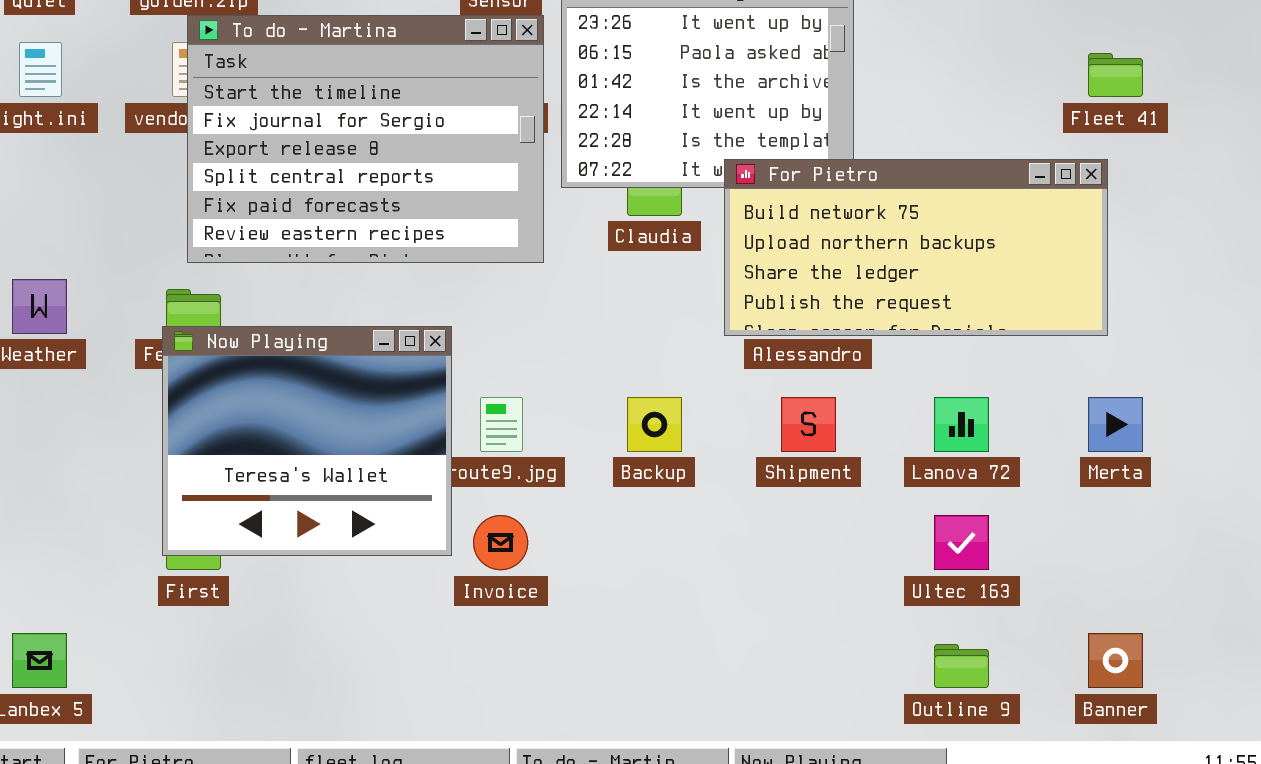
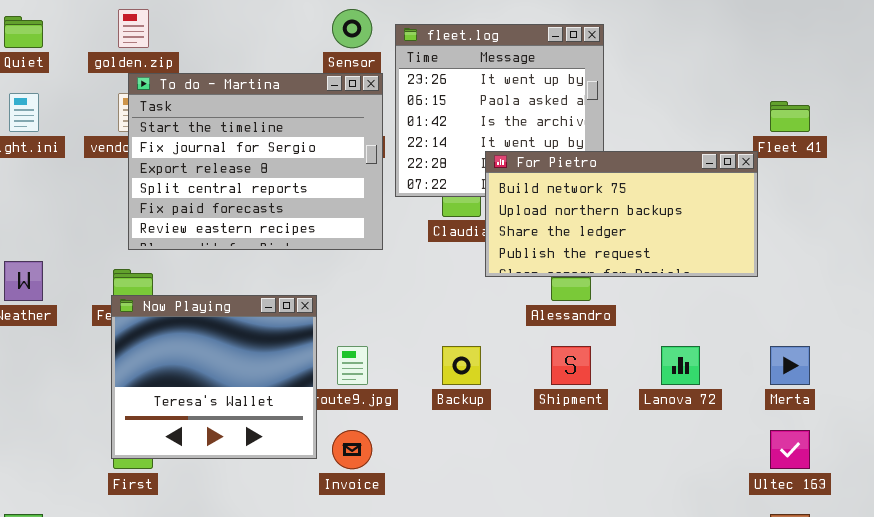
For Pietro: [724,159,1108,336] -> [485,151,758,277], moved
Ultec 163: [934,515,989,570] -> [770,430,810,469], moved

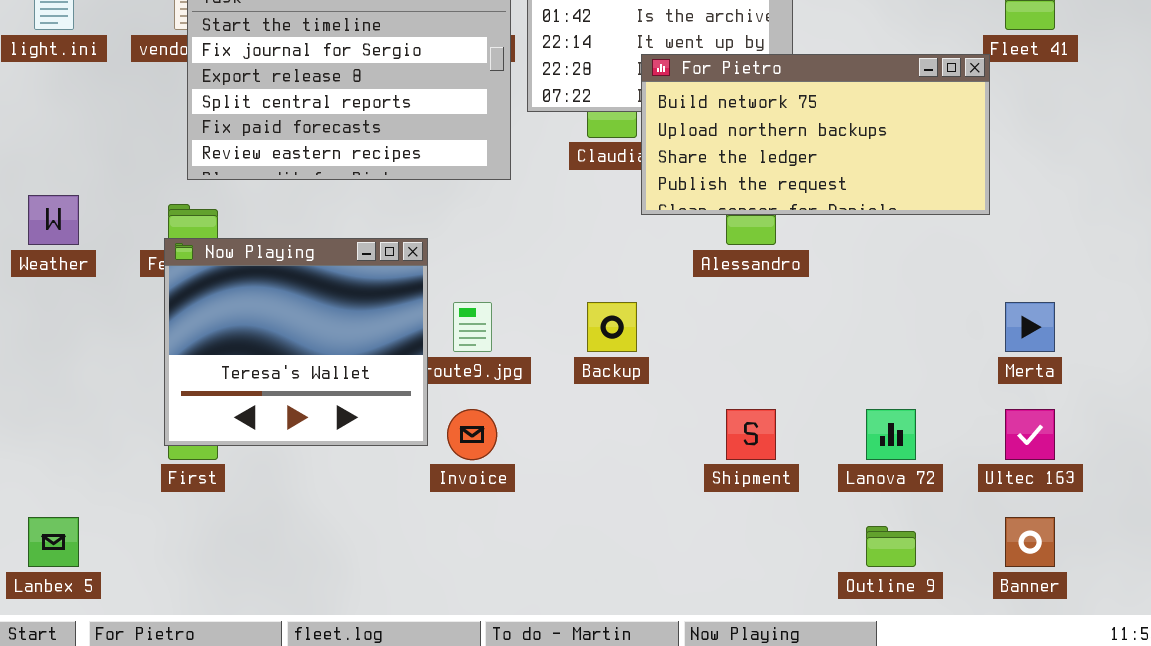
Shipment: [551,346,591,385] -> [726,409,776,460], moved
Lanova 72: [661,346,700,385] -> [866,409,916,460], moved

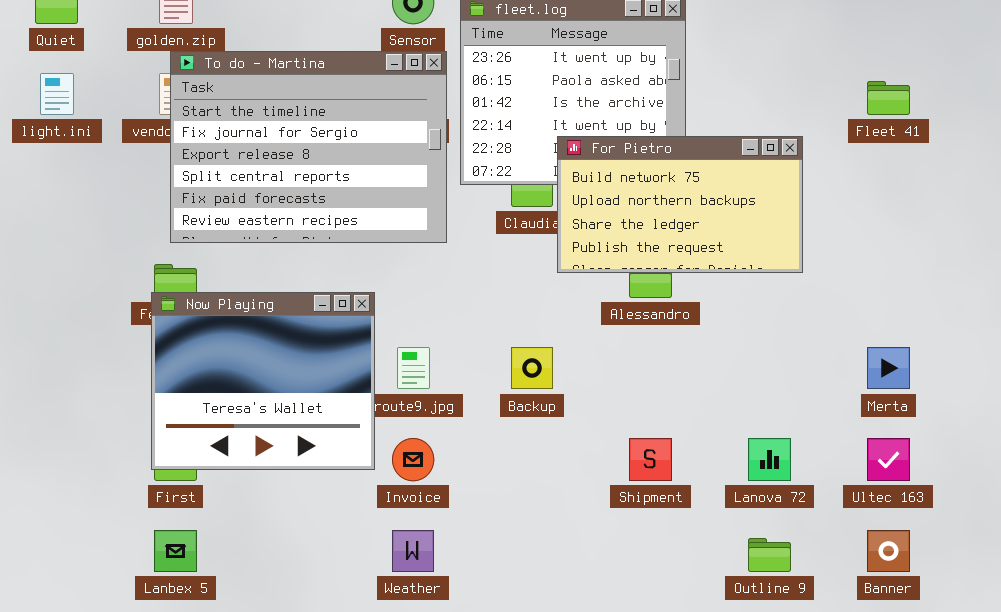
For Pietro: [641,54,990,215] -> [557,136,803,273], resized
Weather: [28,195,79,245] -> [392,530,434,572], moved
Lanbex 5: [28,517,79,567] -> [154,530,197,572], moved

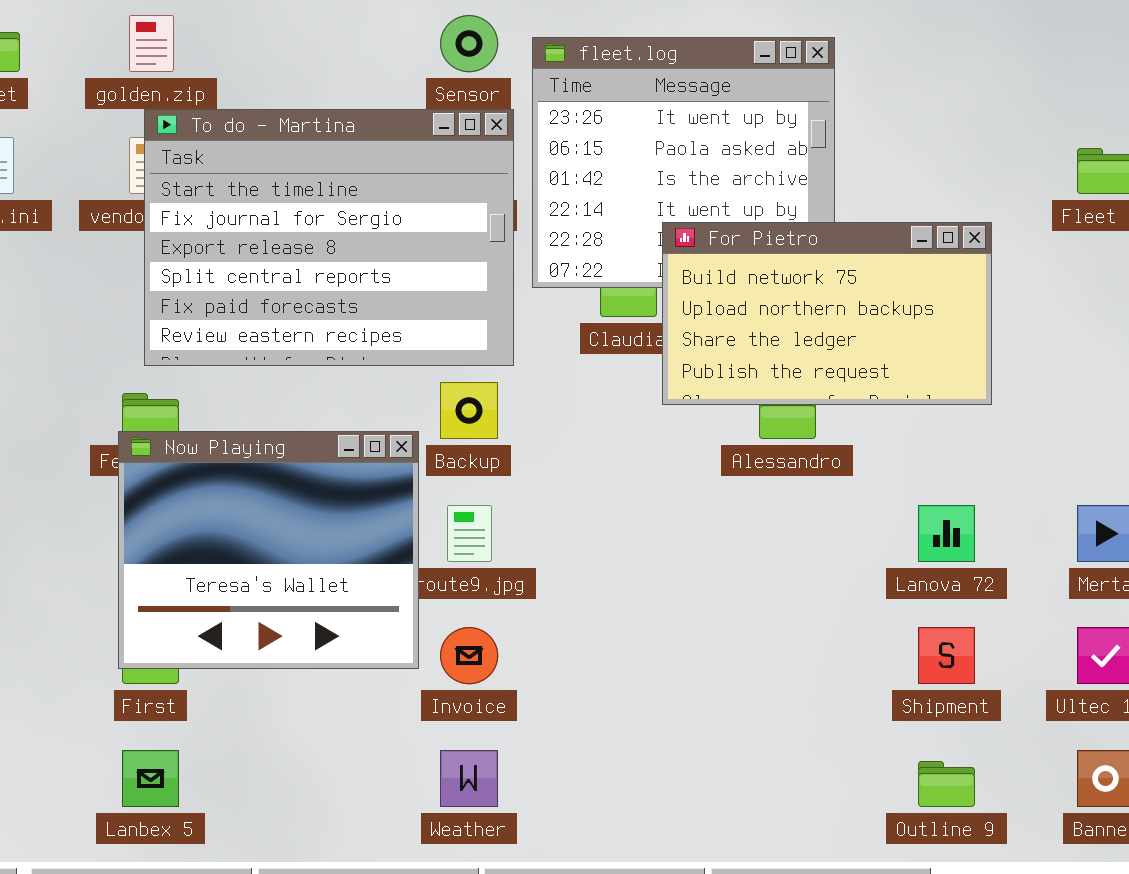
Backup: [511,347,553,389] -> [440,382,498,439], moved
Shipment: [629,438,672,481] -> [918,627,975,684], moved
Lanova 72: [748,438,791,481] -> [918,505,975,562], moved

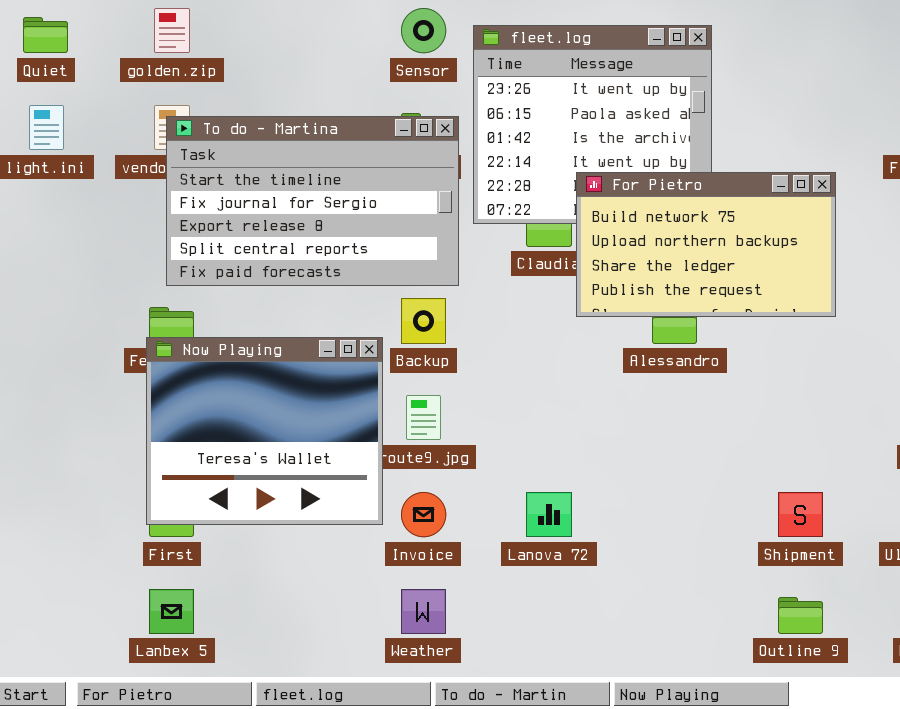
To do - Martina: [144,109,514,366] -> [166,116,459,286], resized
Lanova 72: [918,505,975,562] -> [526,492,572,537], moved

